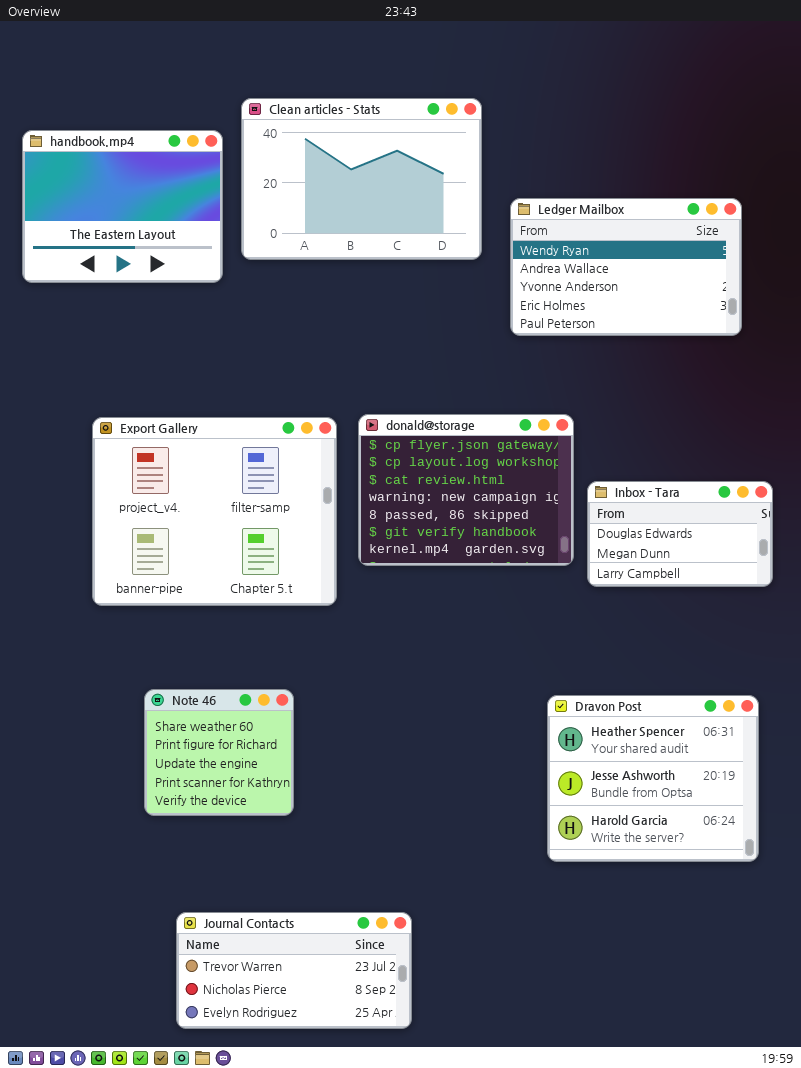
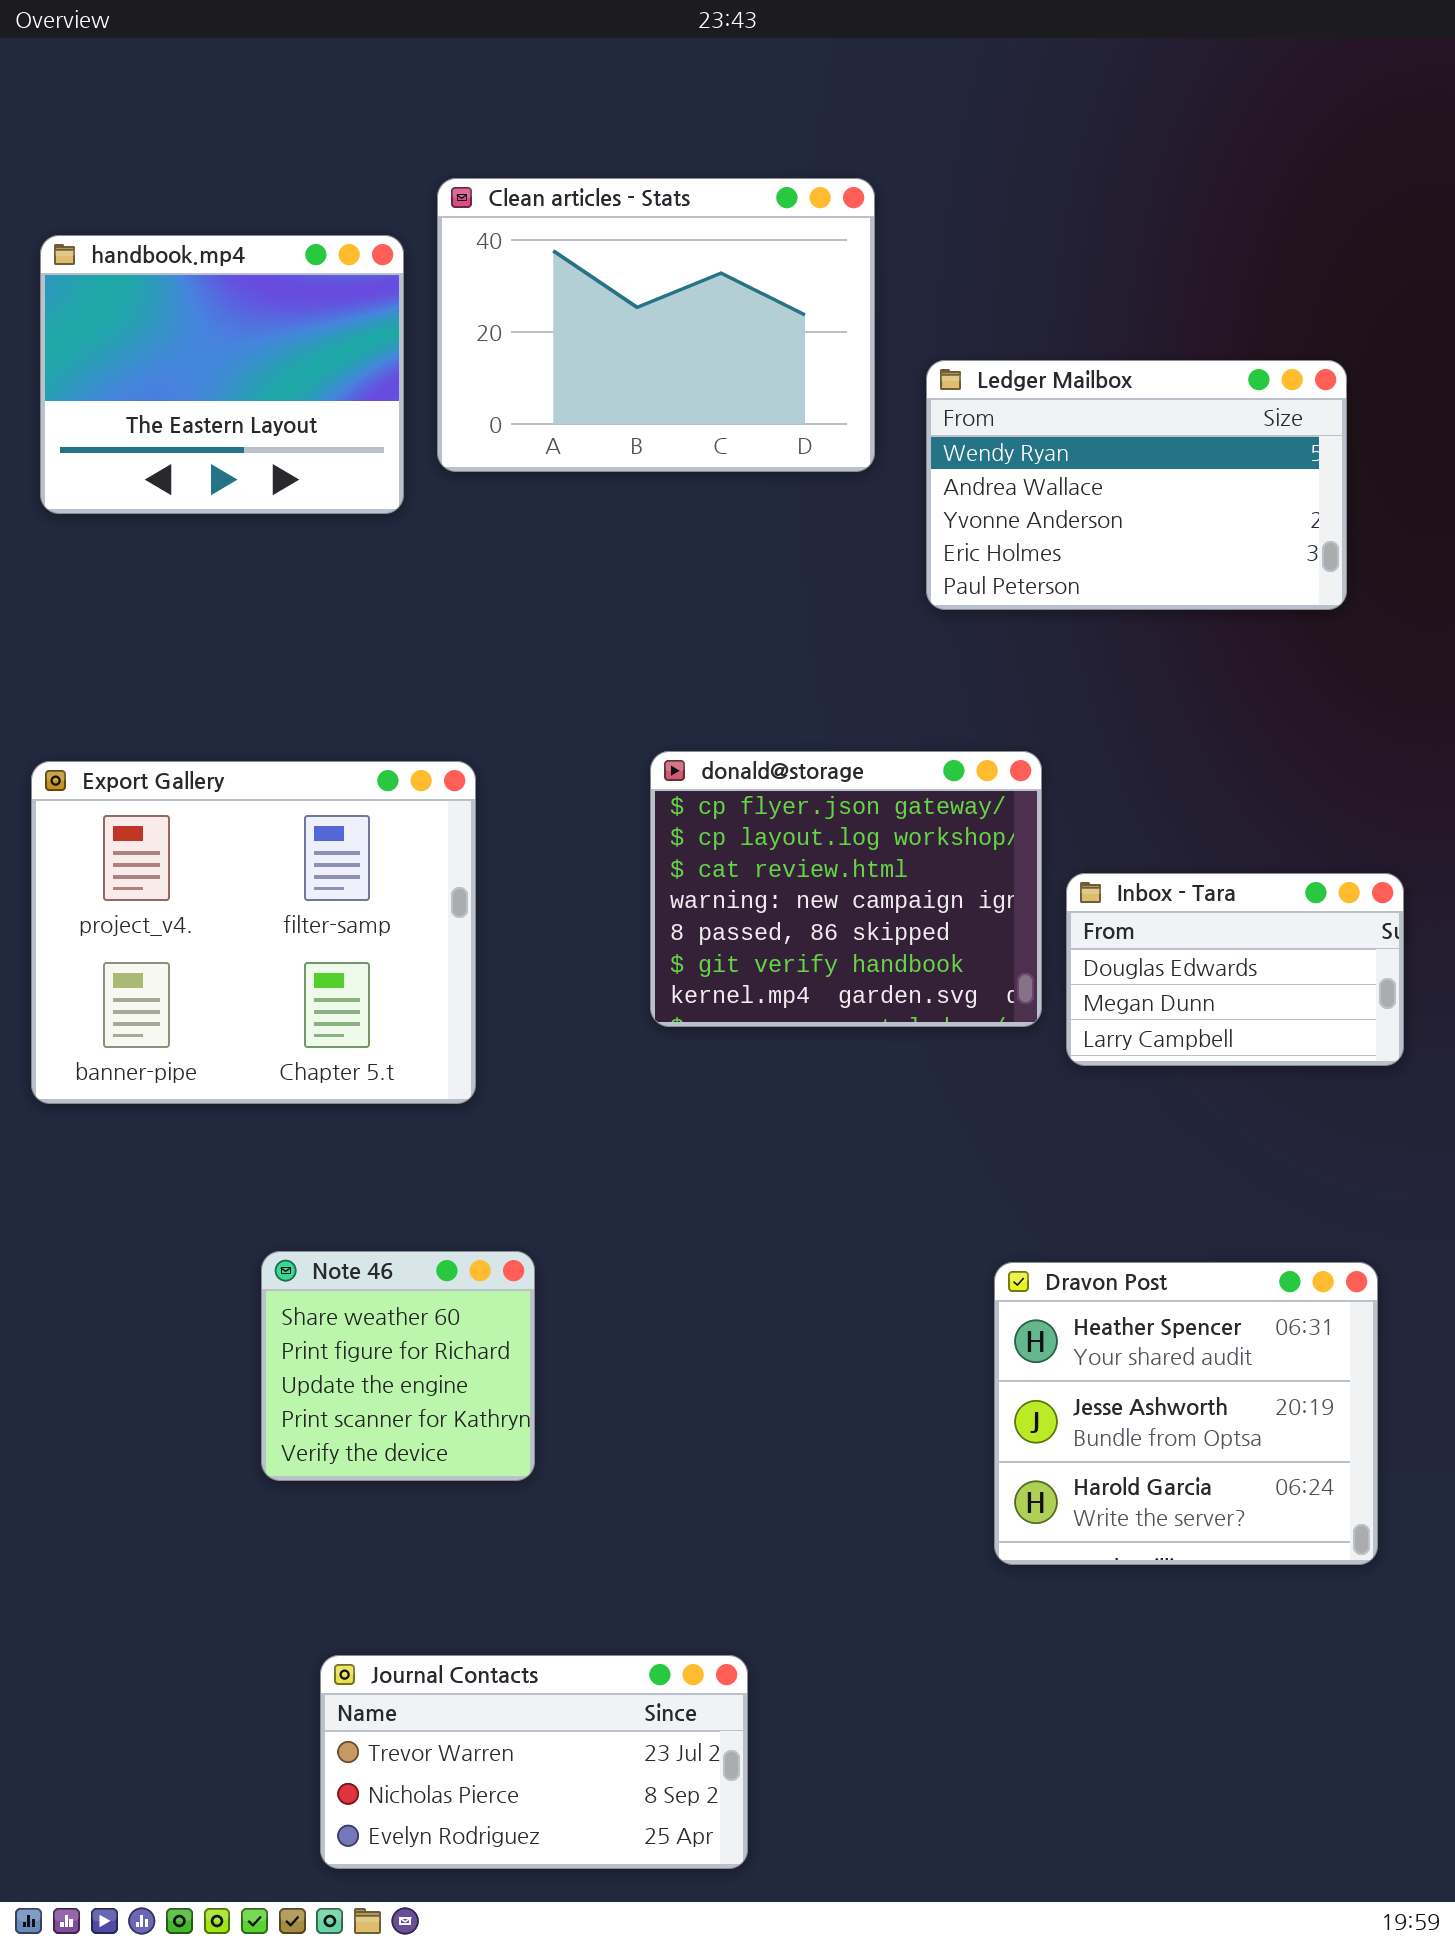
Export Gallery: [92,417,337,606] -> [31,761,476,1104], moved

